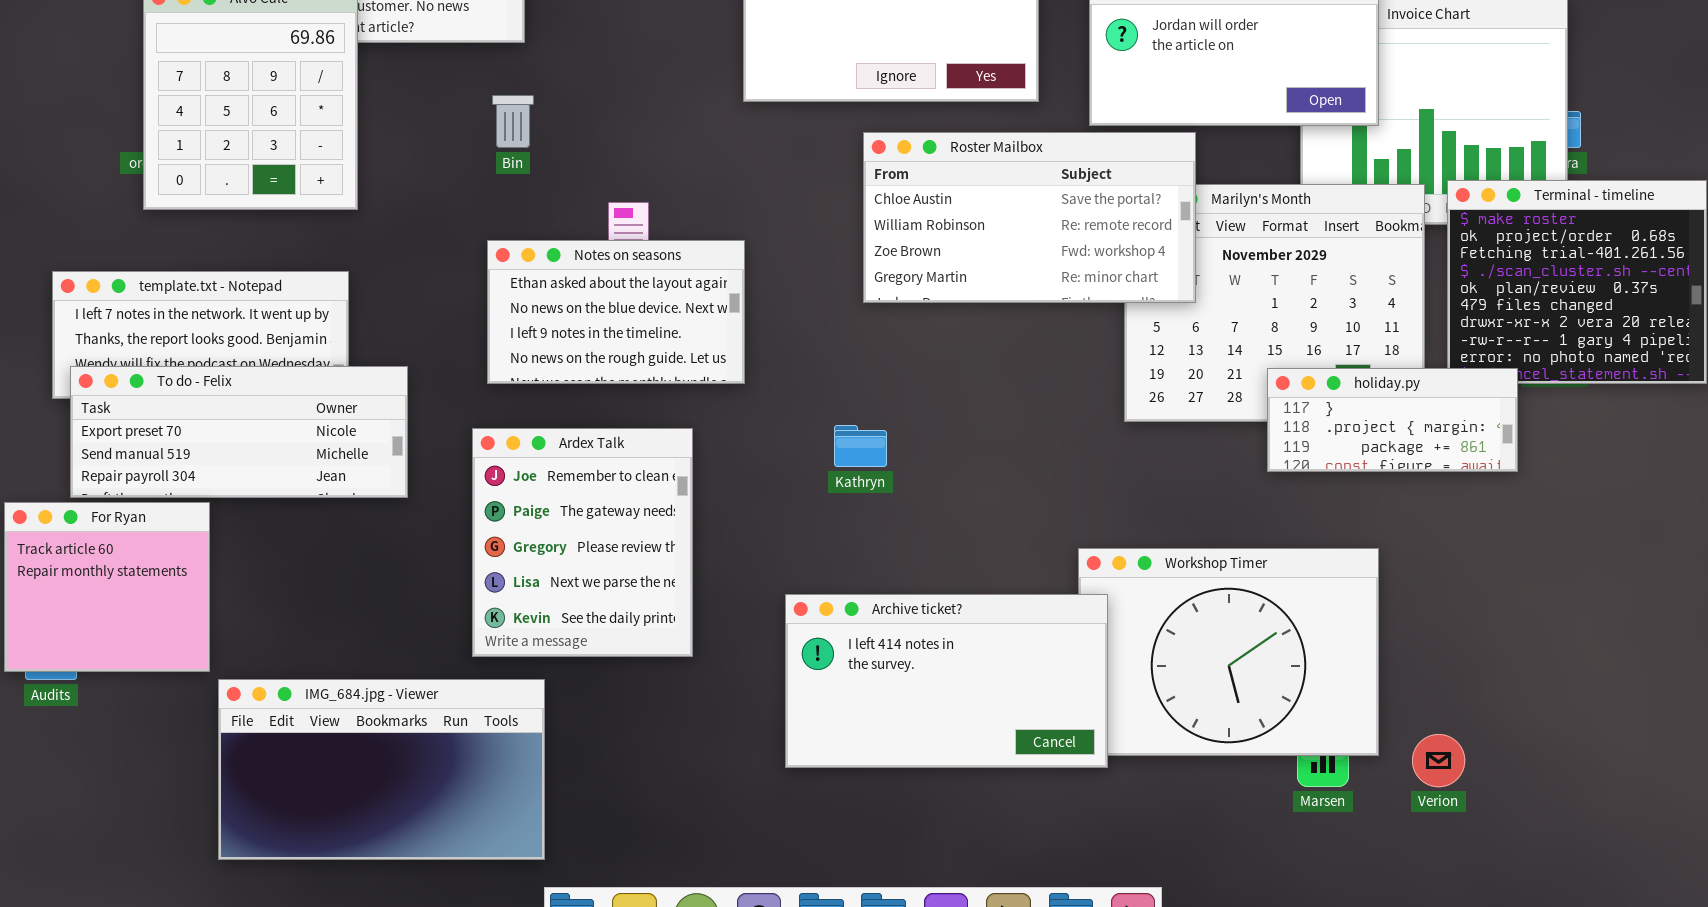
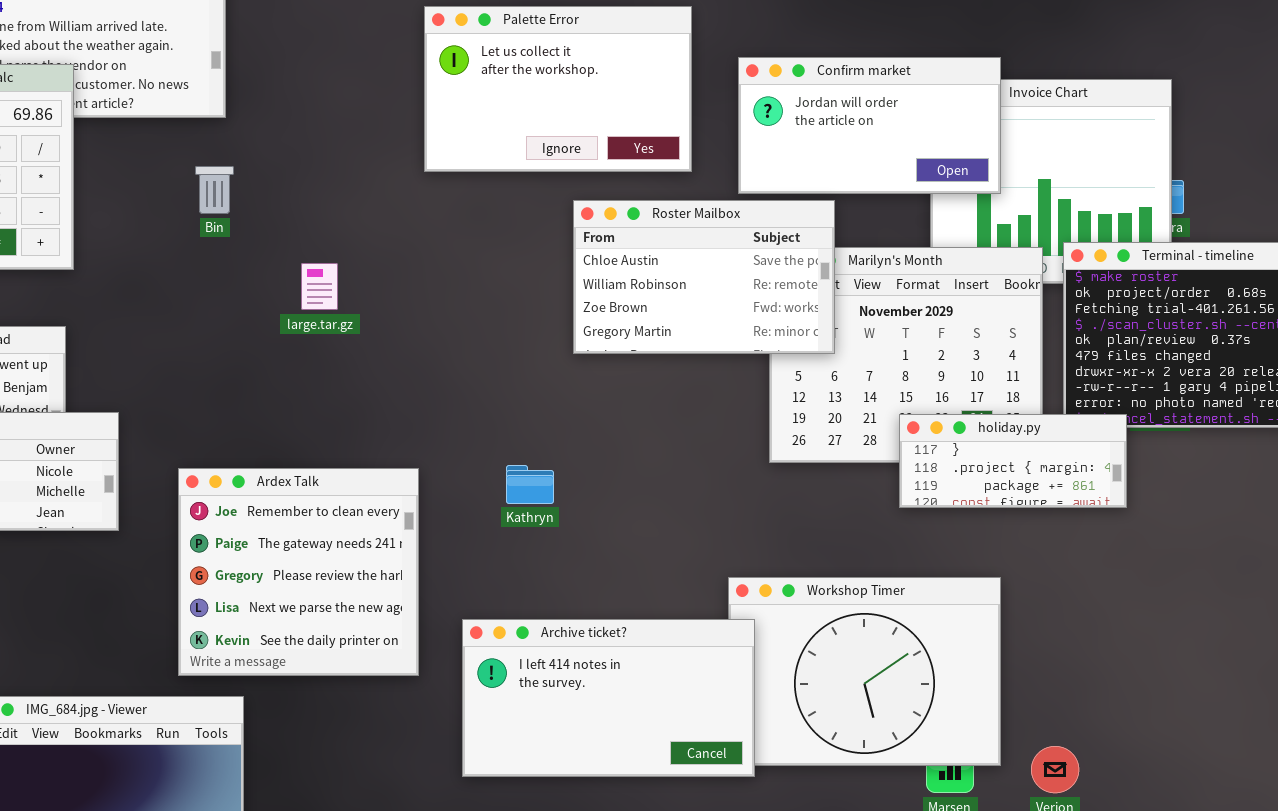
Roster Mailbox: [863,132,1196,303] -> [573,200,835,354], resized
Notes on seasons: [487,240,745,384] -> none, closed
Ardex Talk: [472,428,693,657] -> [178,468,419,676], resized

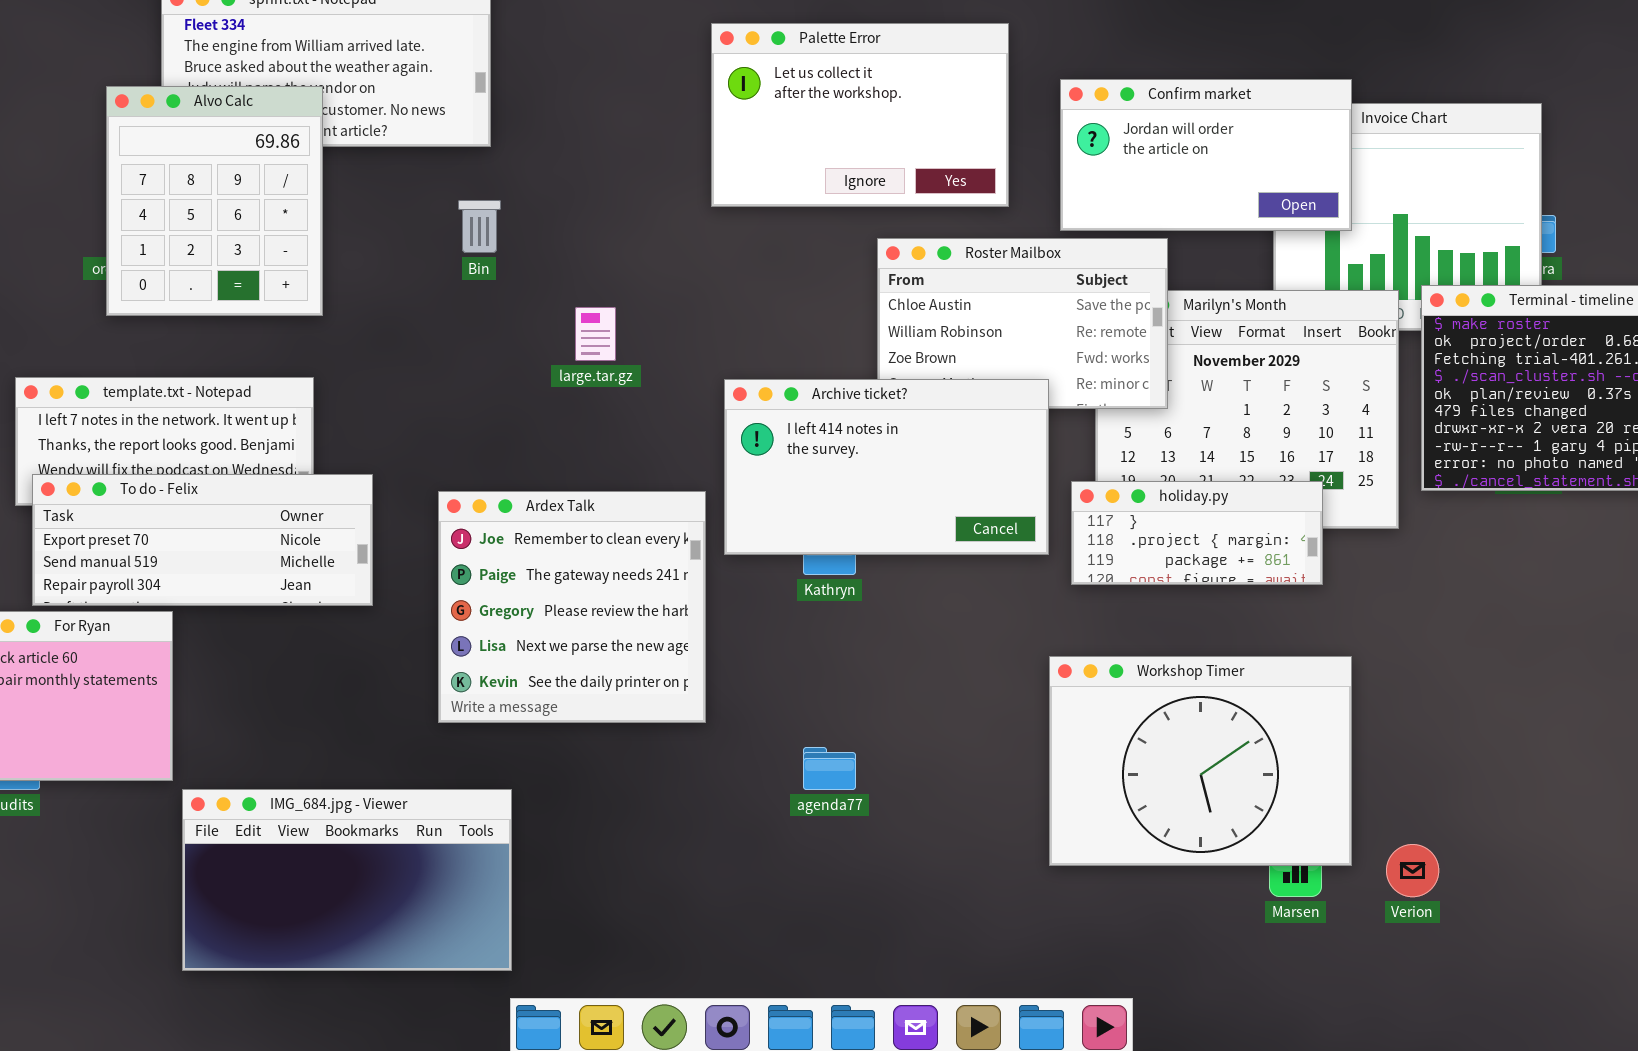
holiday.py: [899,414,1127,508] -> [1071,481,1323,585], moved
Ardex Talk: [178,468,419,676] -> [438,491,706,723], moved
Archive ticket?: [462,619,755,777] -> [724,379,1049,555], moved

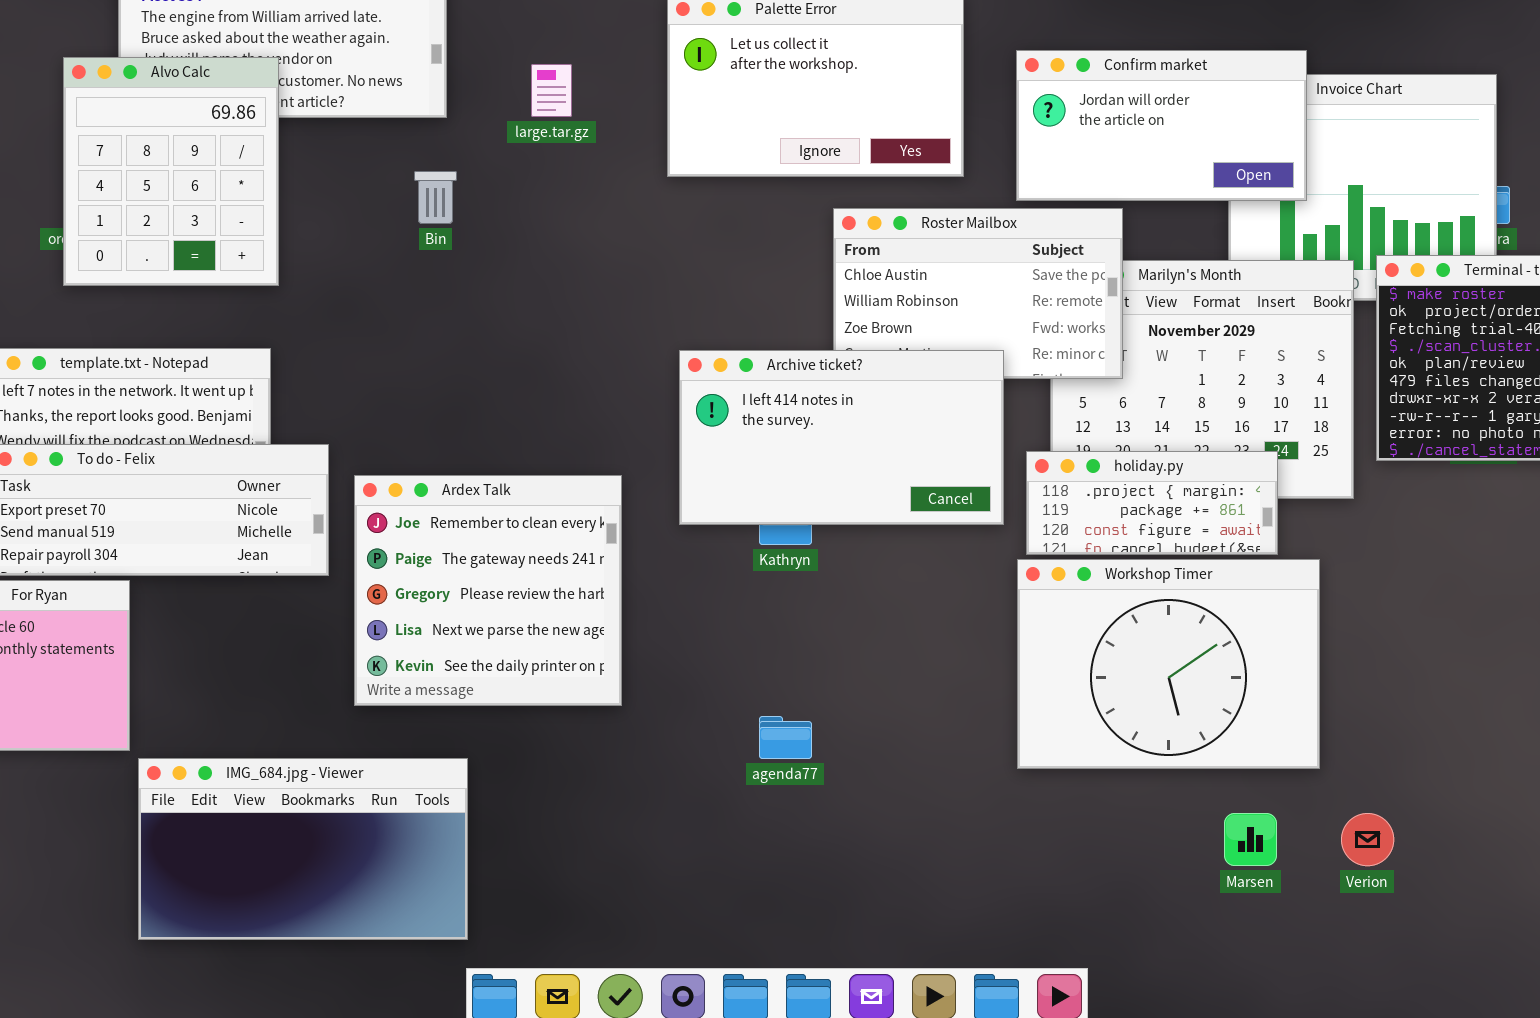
large.tar.gz: [575,307,616,361] -> [531,64,572,117], moved
holiday.py: [1071,481,1323,585] -> [1026,451,1278,555], scrolled down 1 row
Ardex Talk: [438,491,706,723] -> [354,475,622,706], moved
Workshop Timer: [1049,656,1352,866] -> [1017,559,1320,769], moved

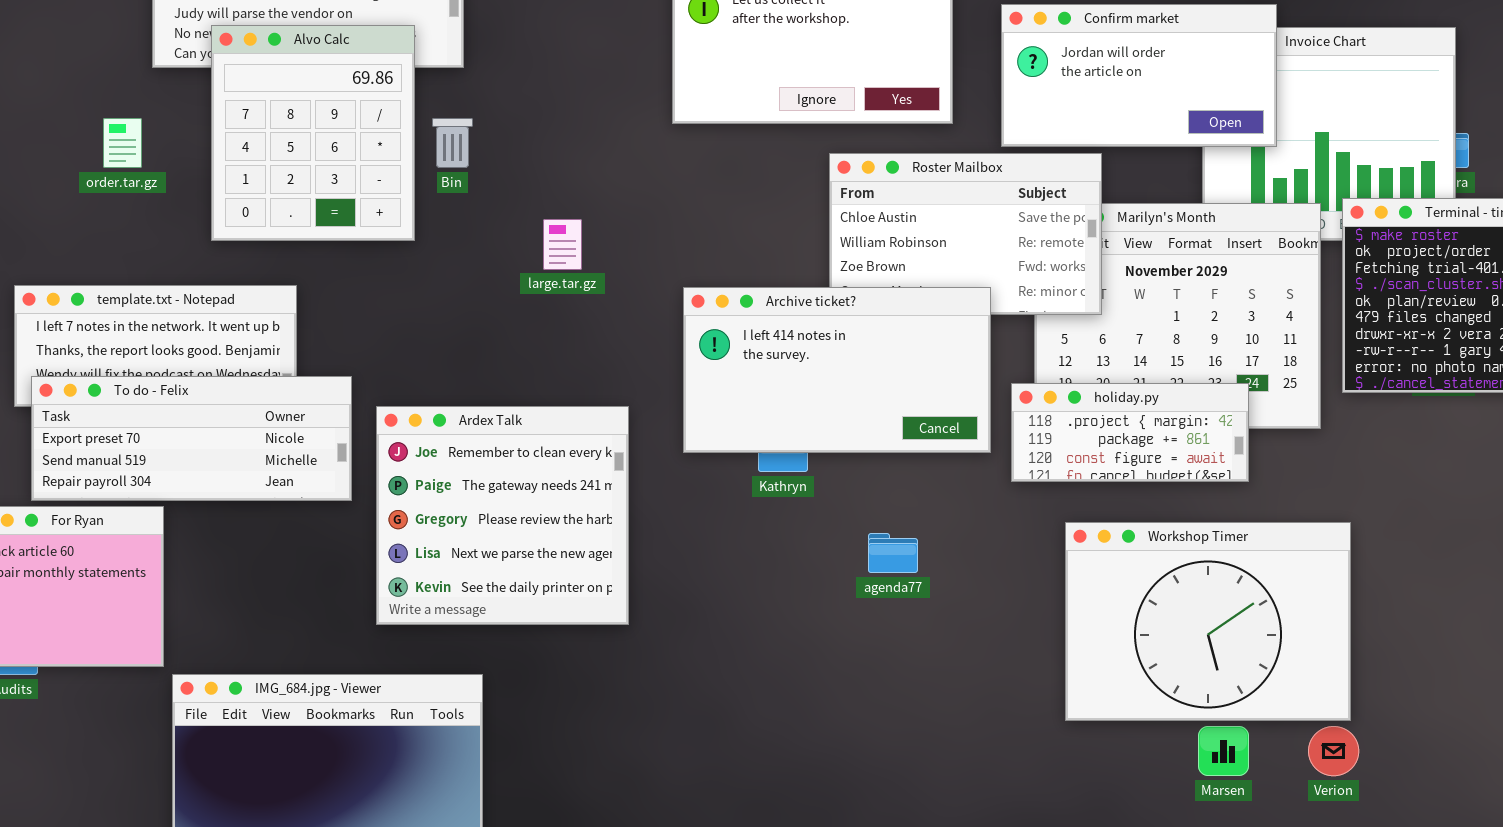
Alvo Calc: [63,57,279,286] -> [211,25,415,241], moved
large.tar.gz: [531,64,572,117] -> [543,219,582,270], moved
Workshop Timer: [1017,559,1320,769] -> [1065,522,1351,721], moved
agenda77: [759,716,812,759] -> [868,533,918,573], moved

